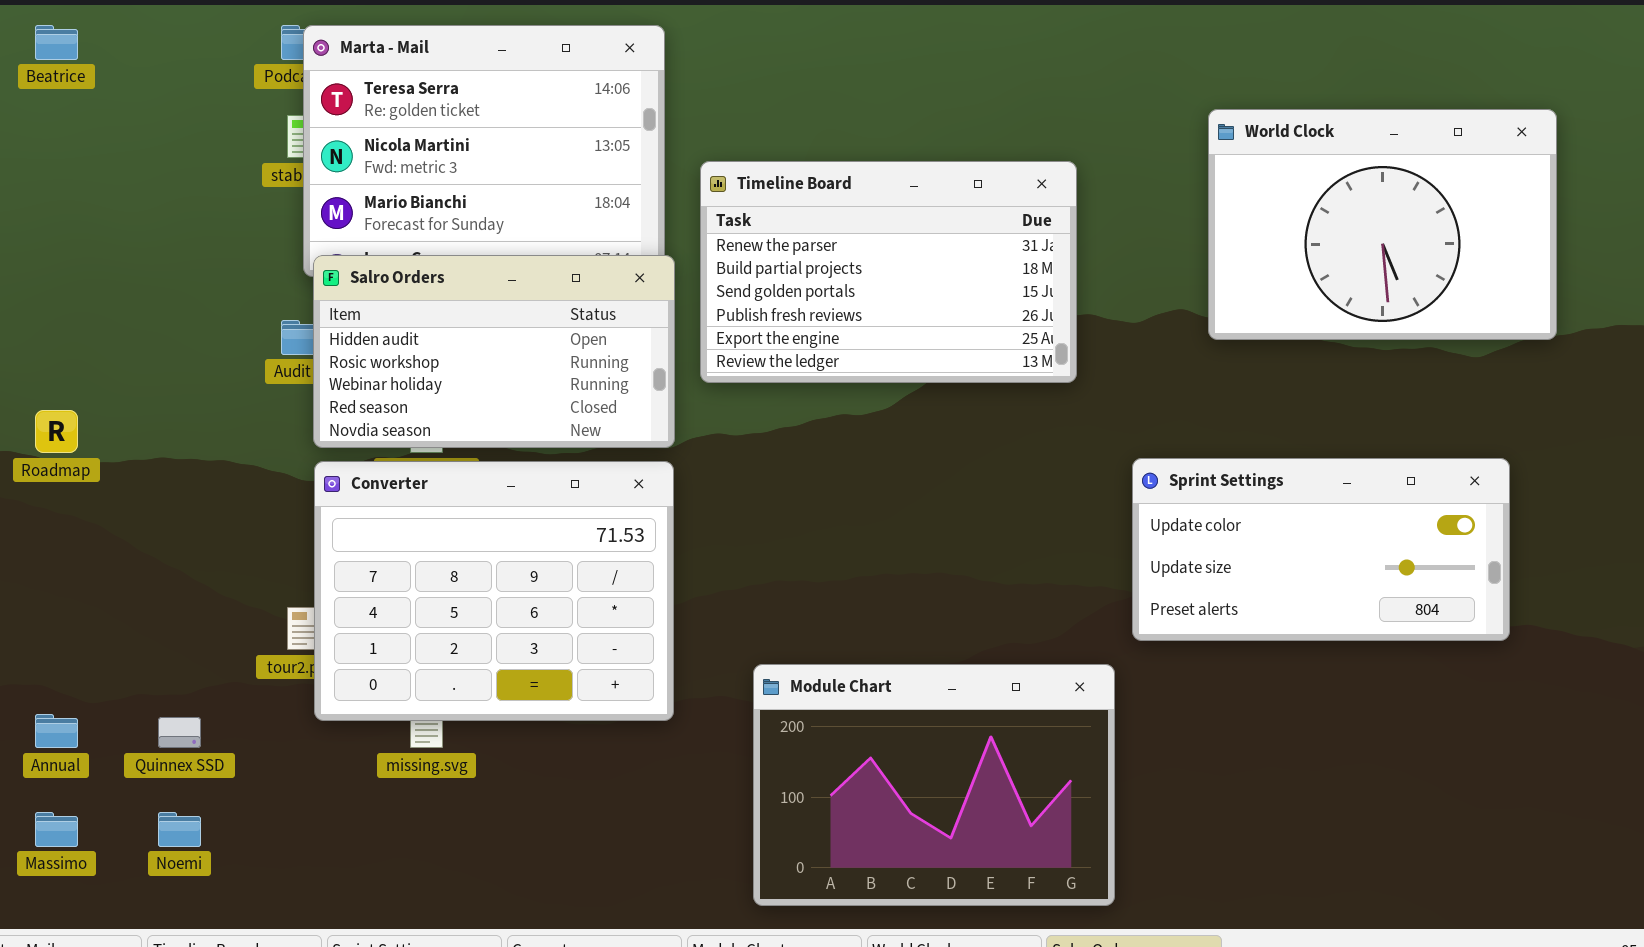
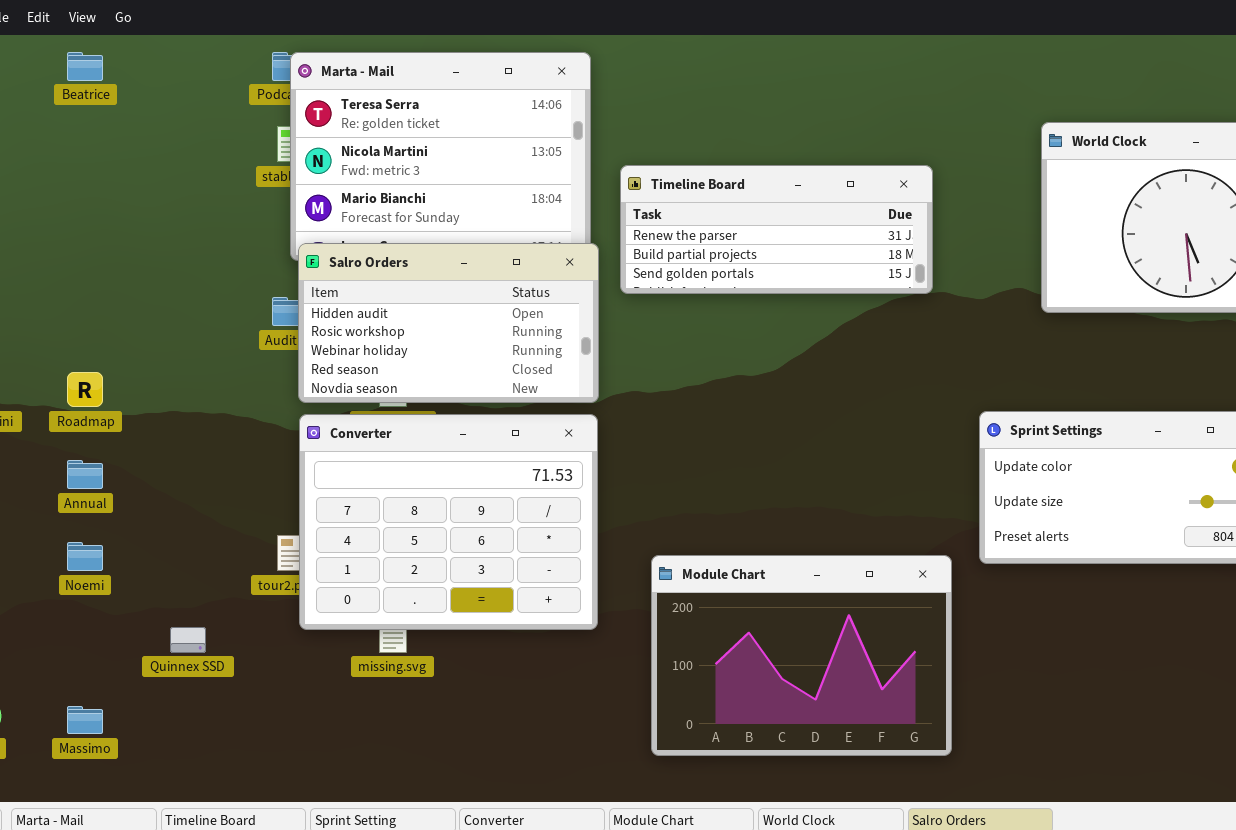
Timeline Board: [700,161,1077,383] -> [620,165,933,294], resized
Module Chart: [753,664,1115,906] -> [651,555,952,756], moved
Annual: [35,714,78,748] -> [67,460,103,489], moved
Noemi: [158,812,201,847] -> [67,542,103,571], moved

